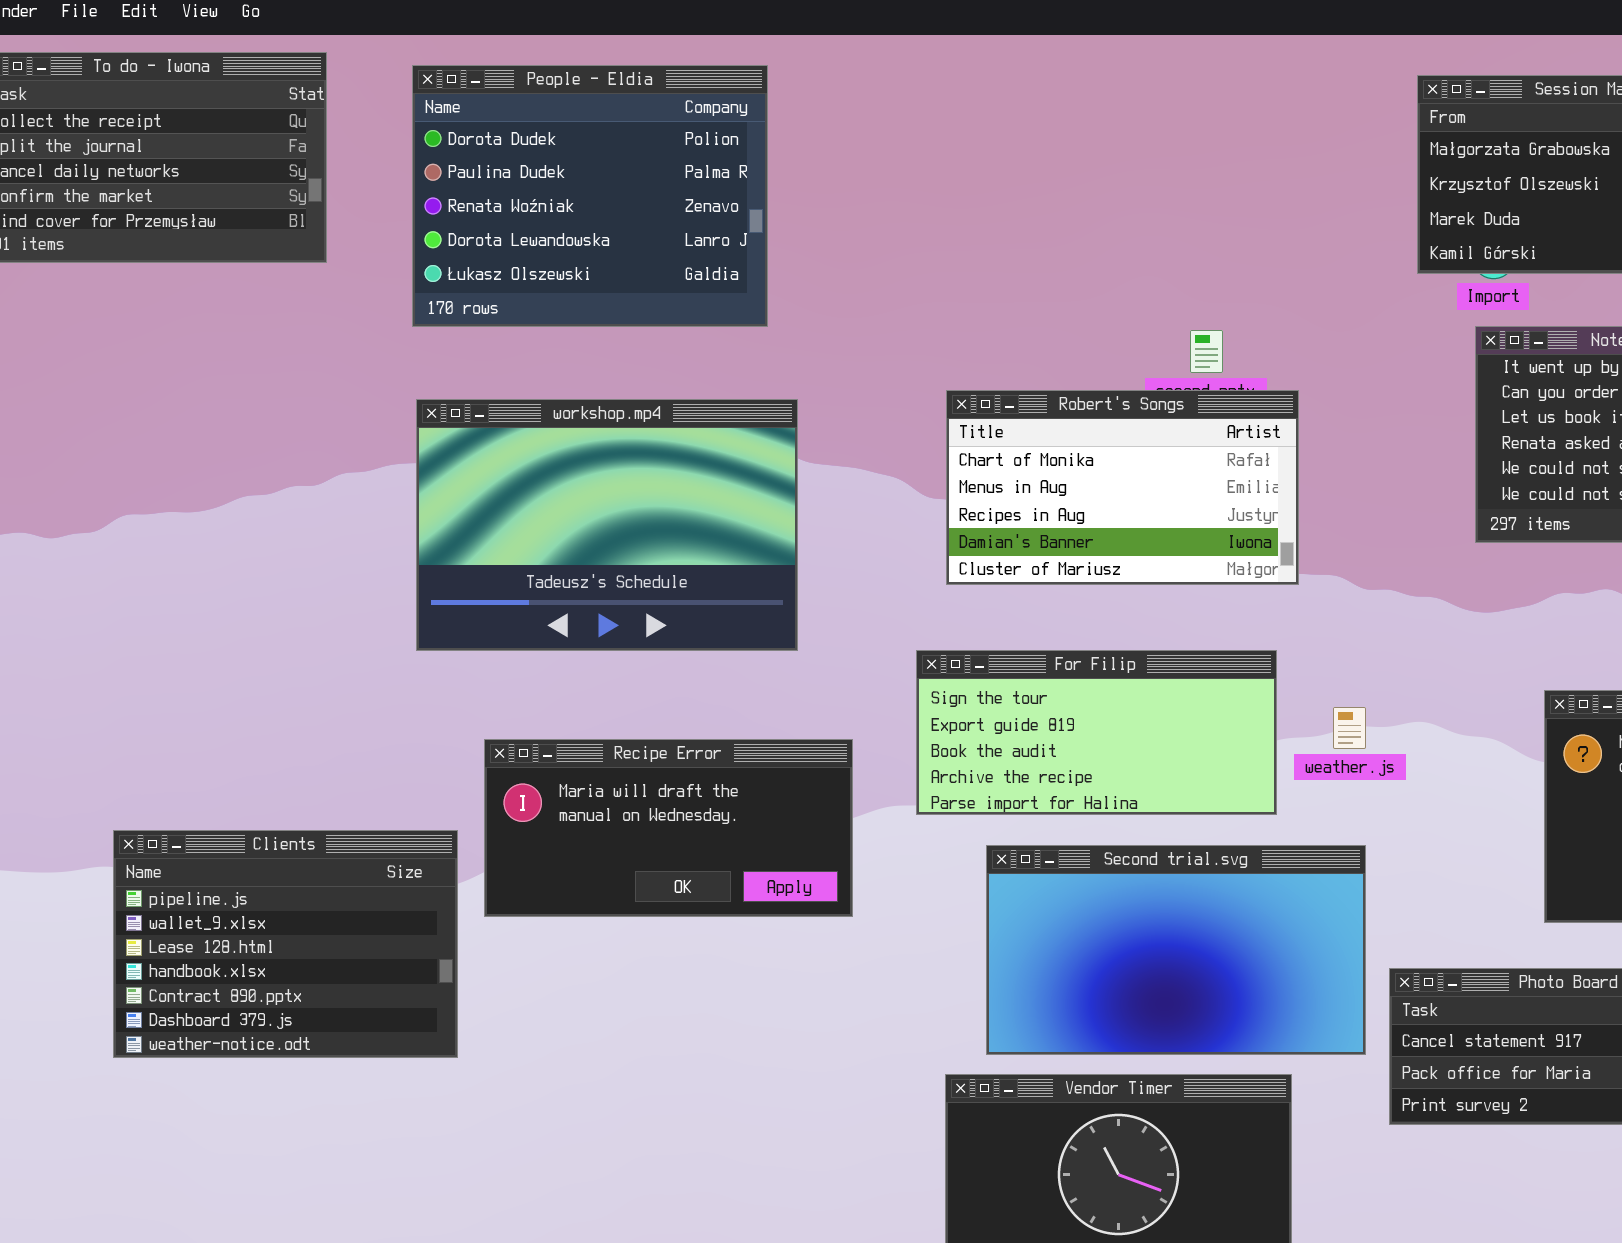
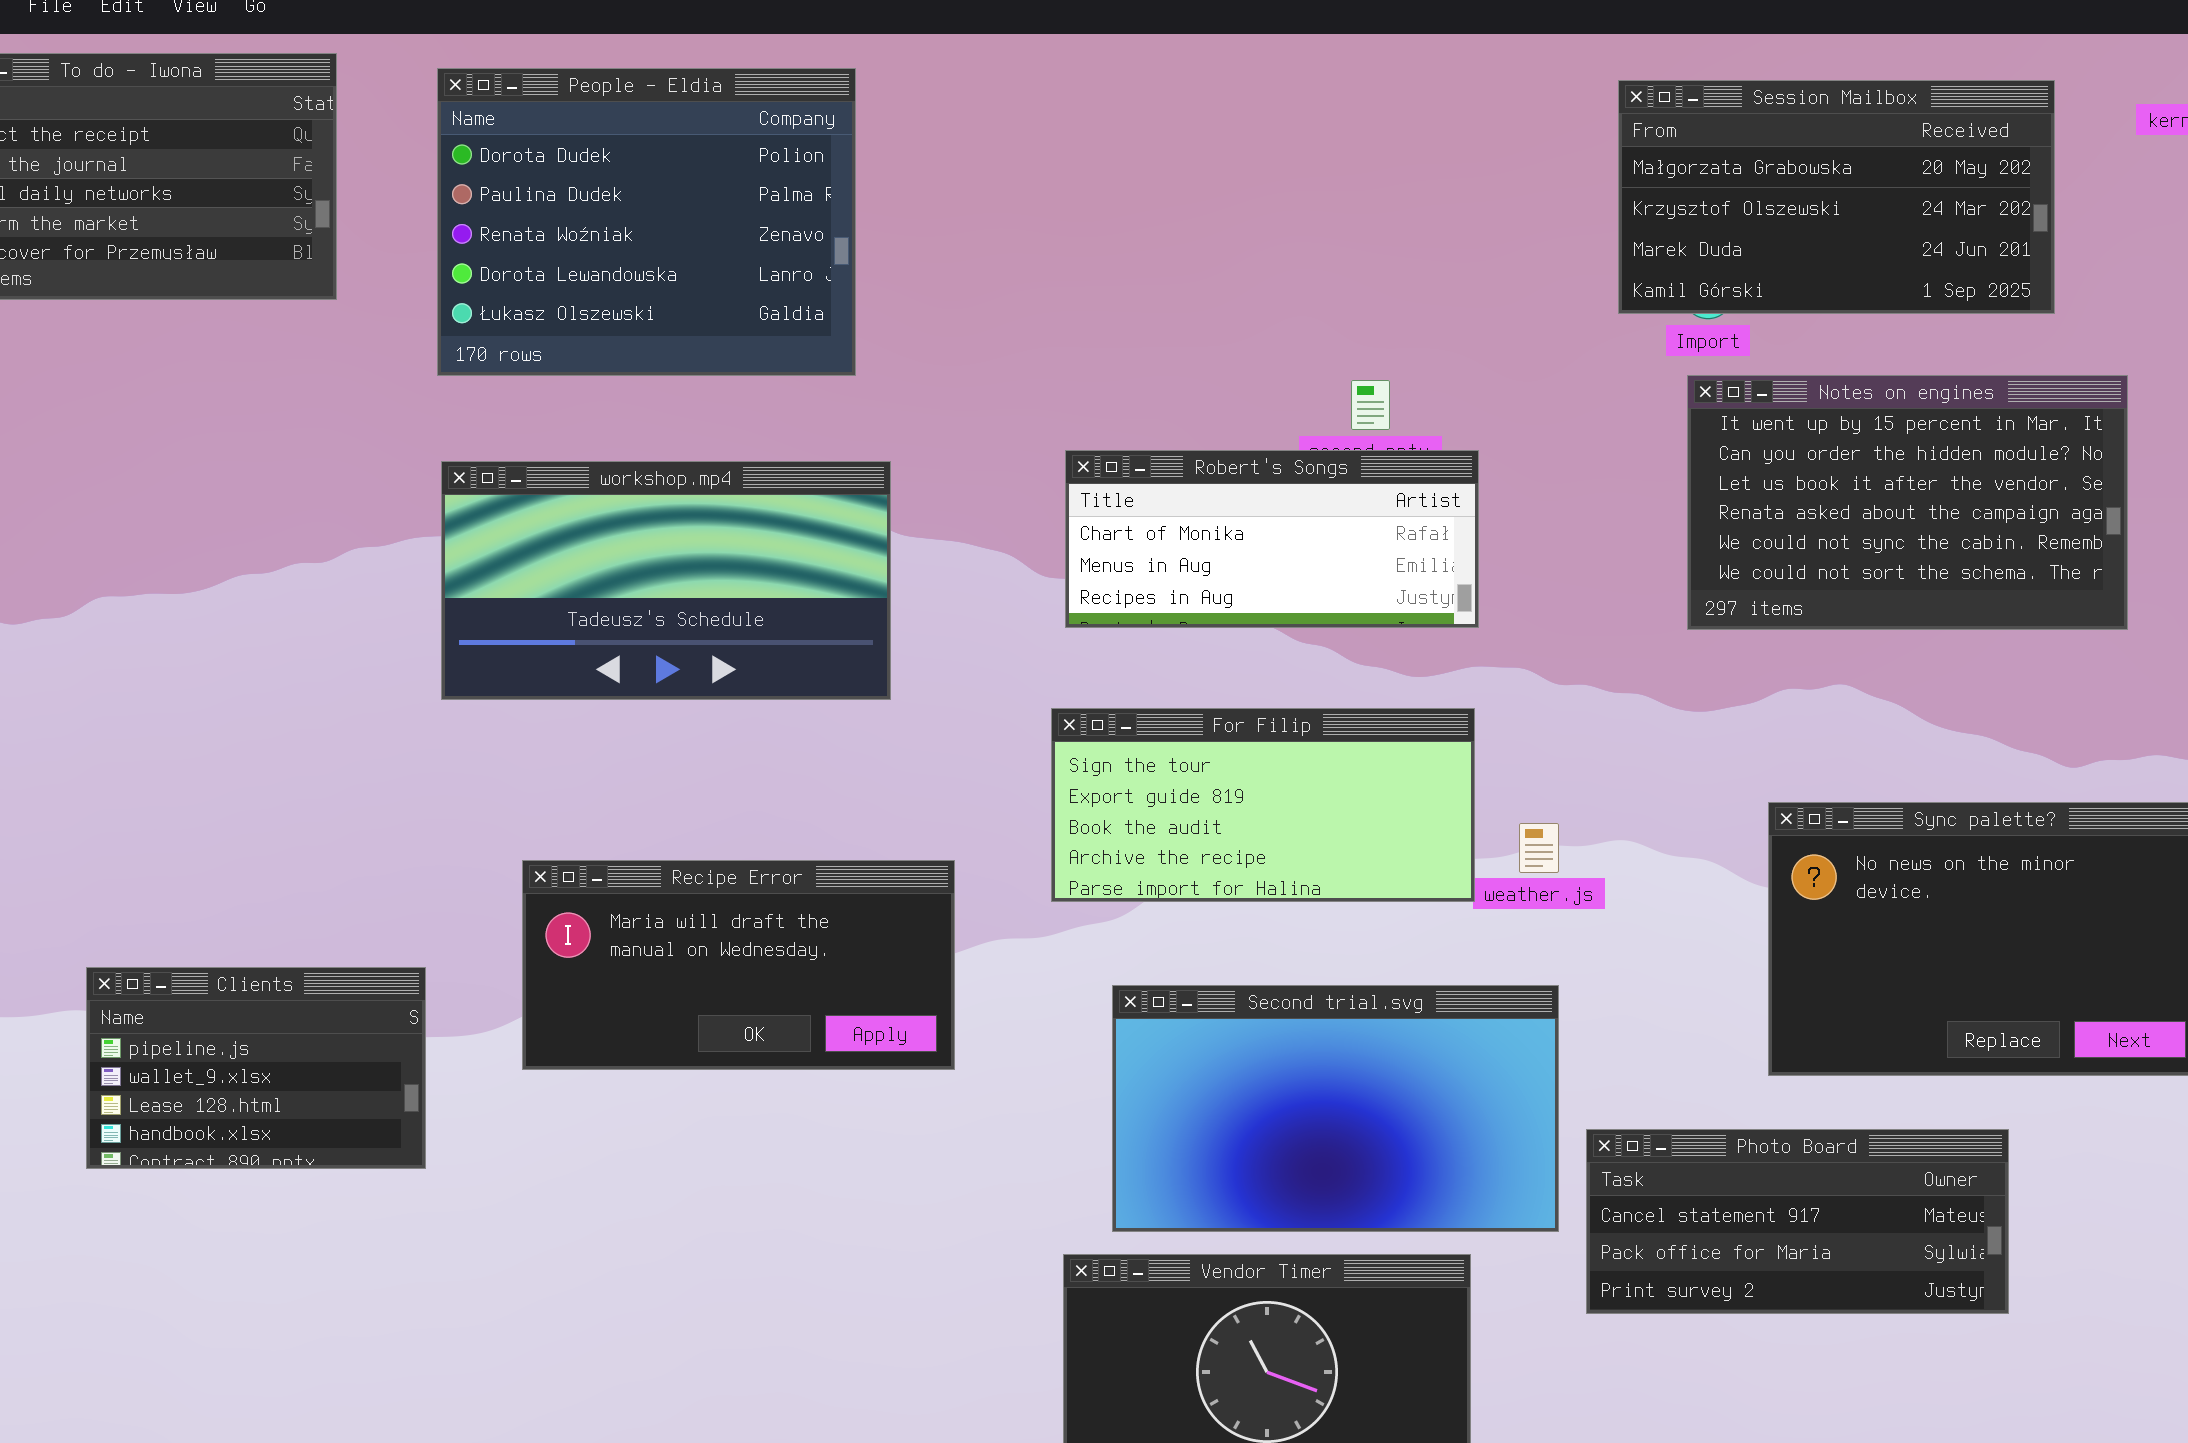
Robert's Songs: [946,390,1299,585] -> [1065,450,1479,628], resized
workshop.mp4: [416,399,798,651] -> [441,461,891,700], resized
For Filip: [916,650,1277,815] -> [1051,708,1475,902], moved
Clients: [113,830,458,1058] -> [86,967,426,1169], resized

